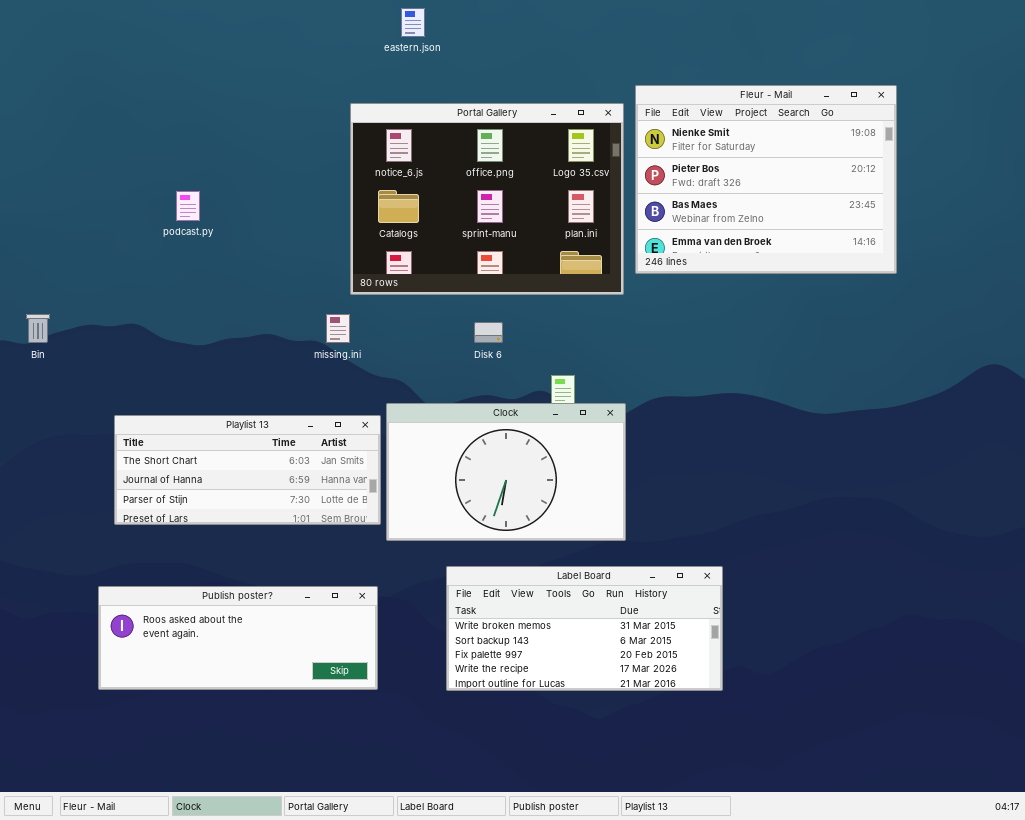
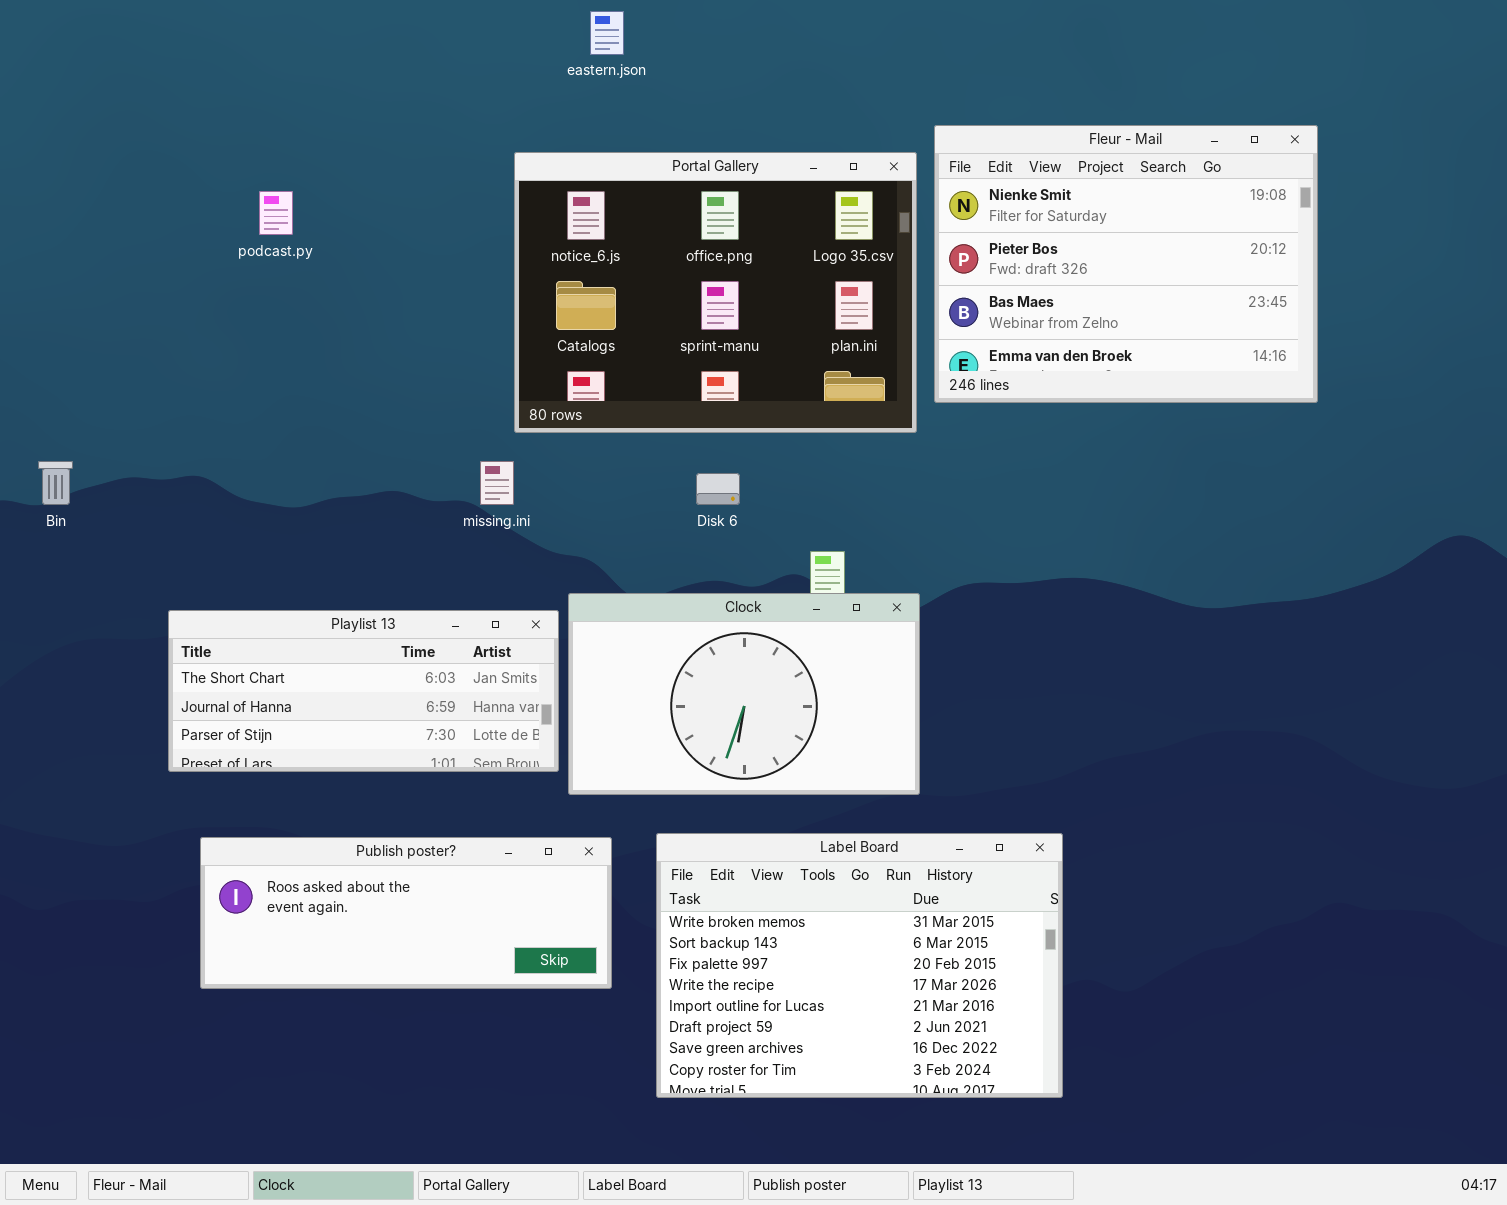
podcast.py: [176,191,200,221] -> [259,191,293,235], moved
Label Board: [446,566,723,691] -> [656,833,1063,1098], resized
Publish poster?: [98,586,378,690] -> [200,837,612,989], moved

